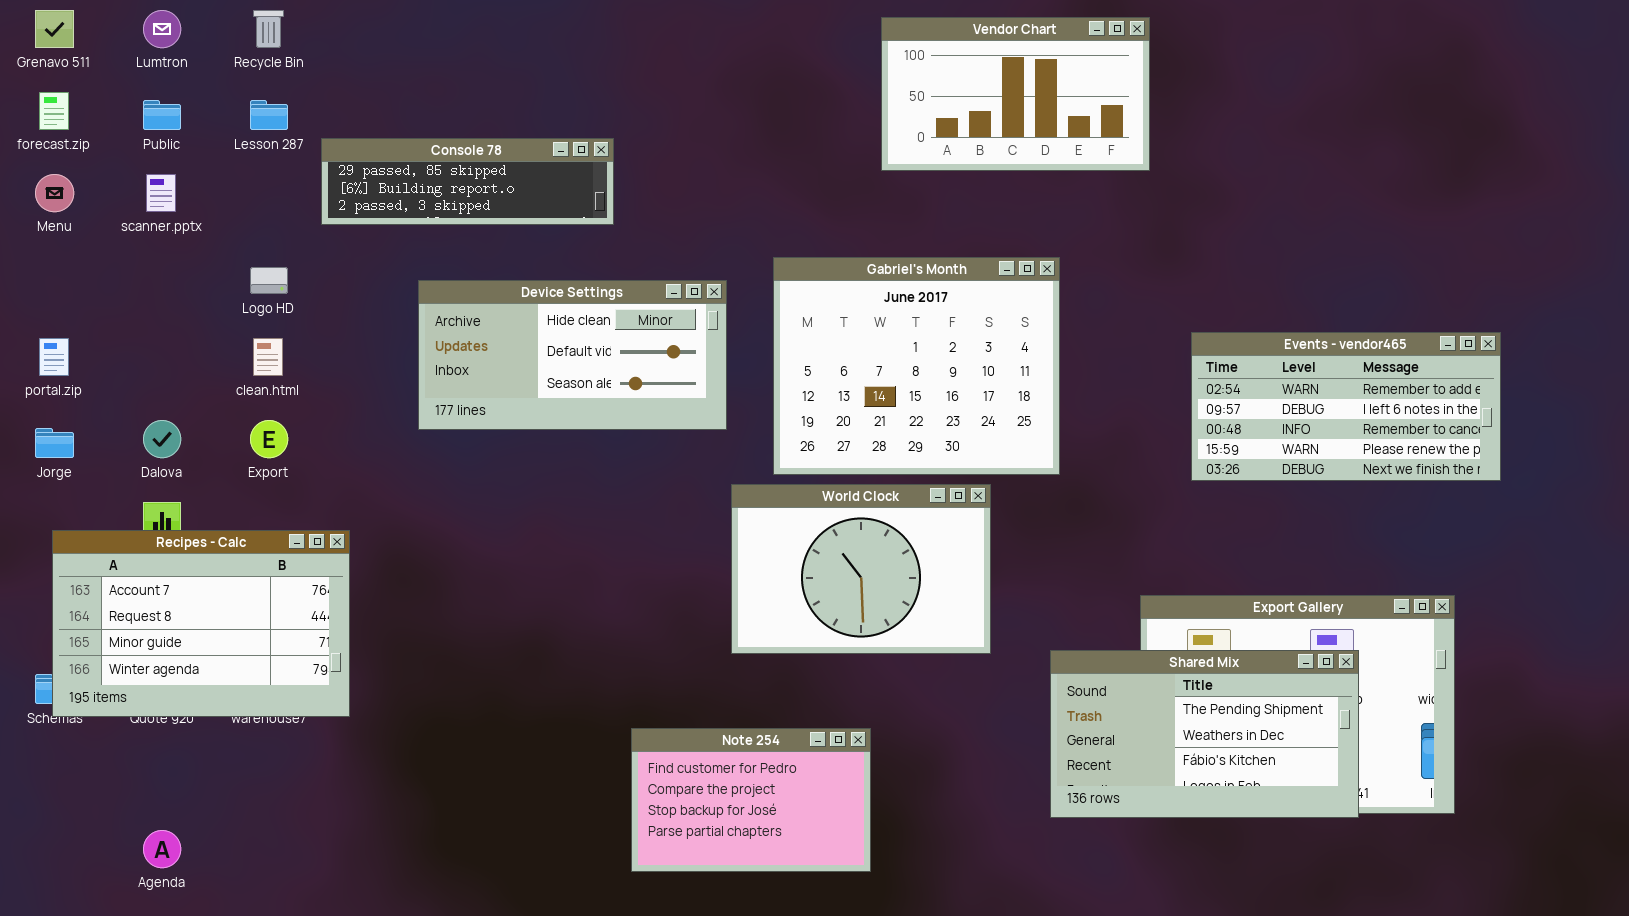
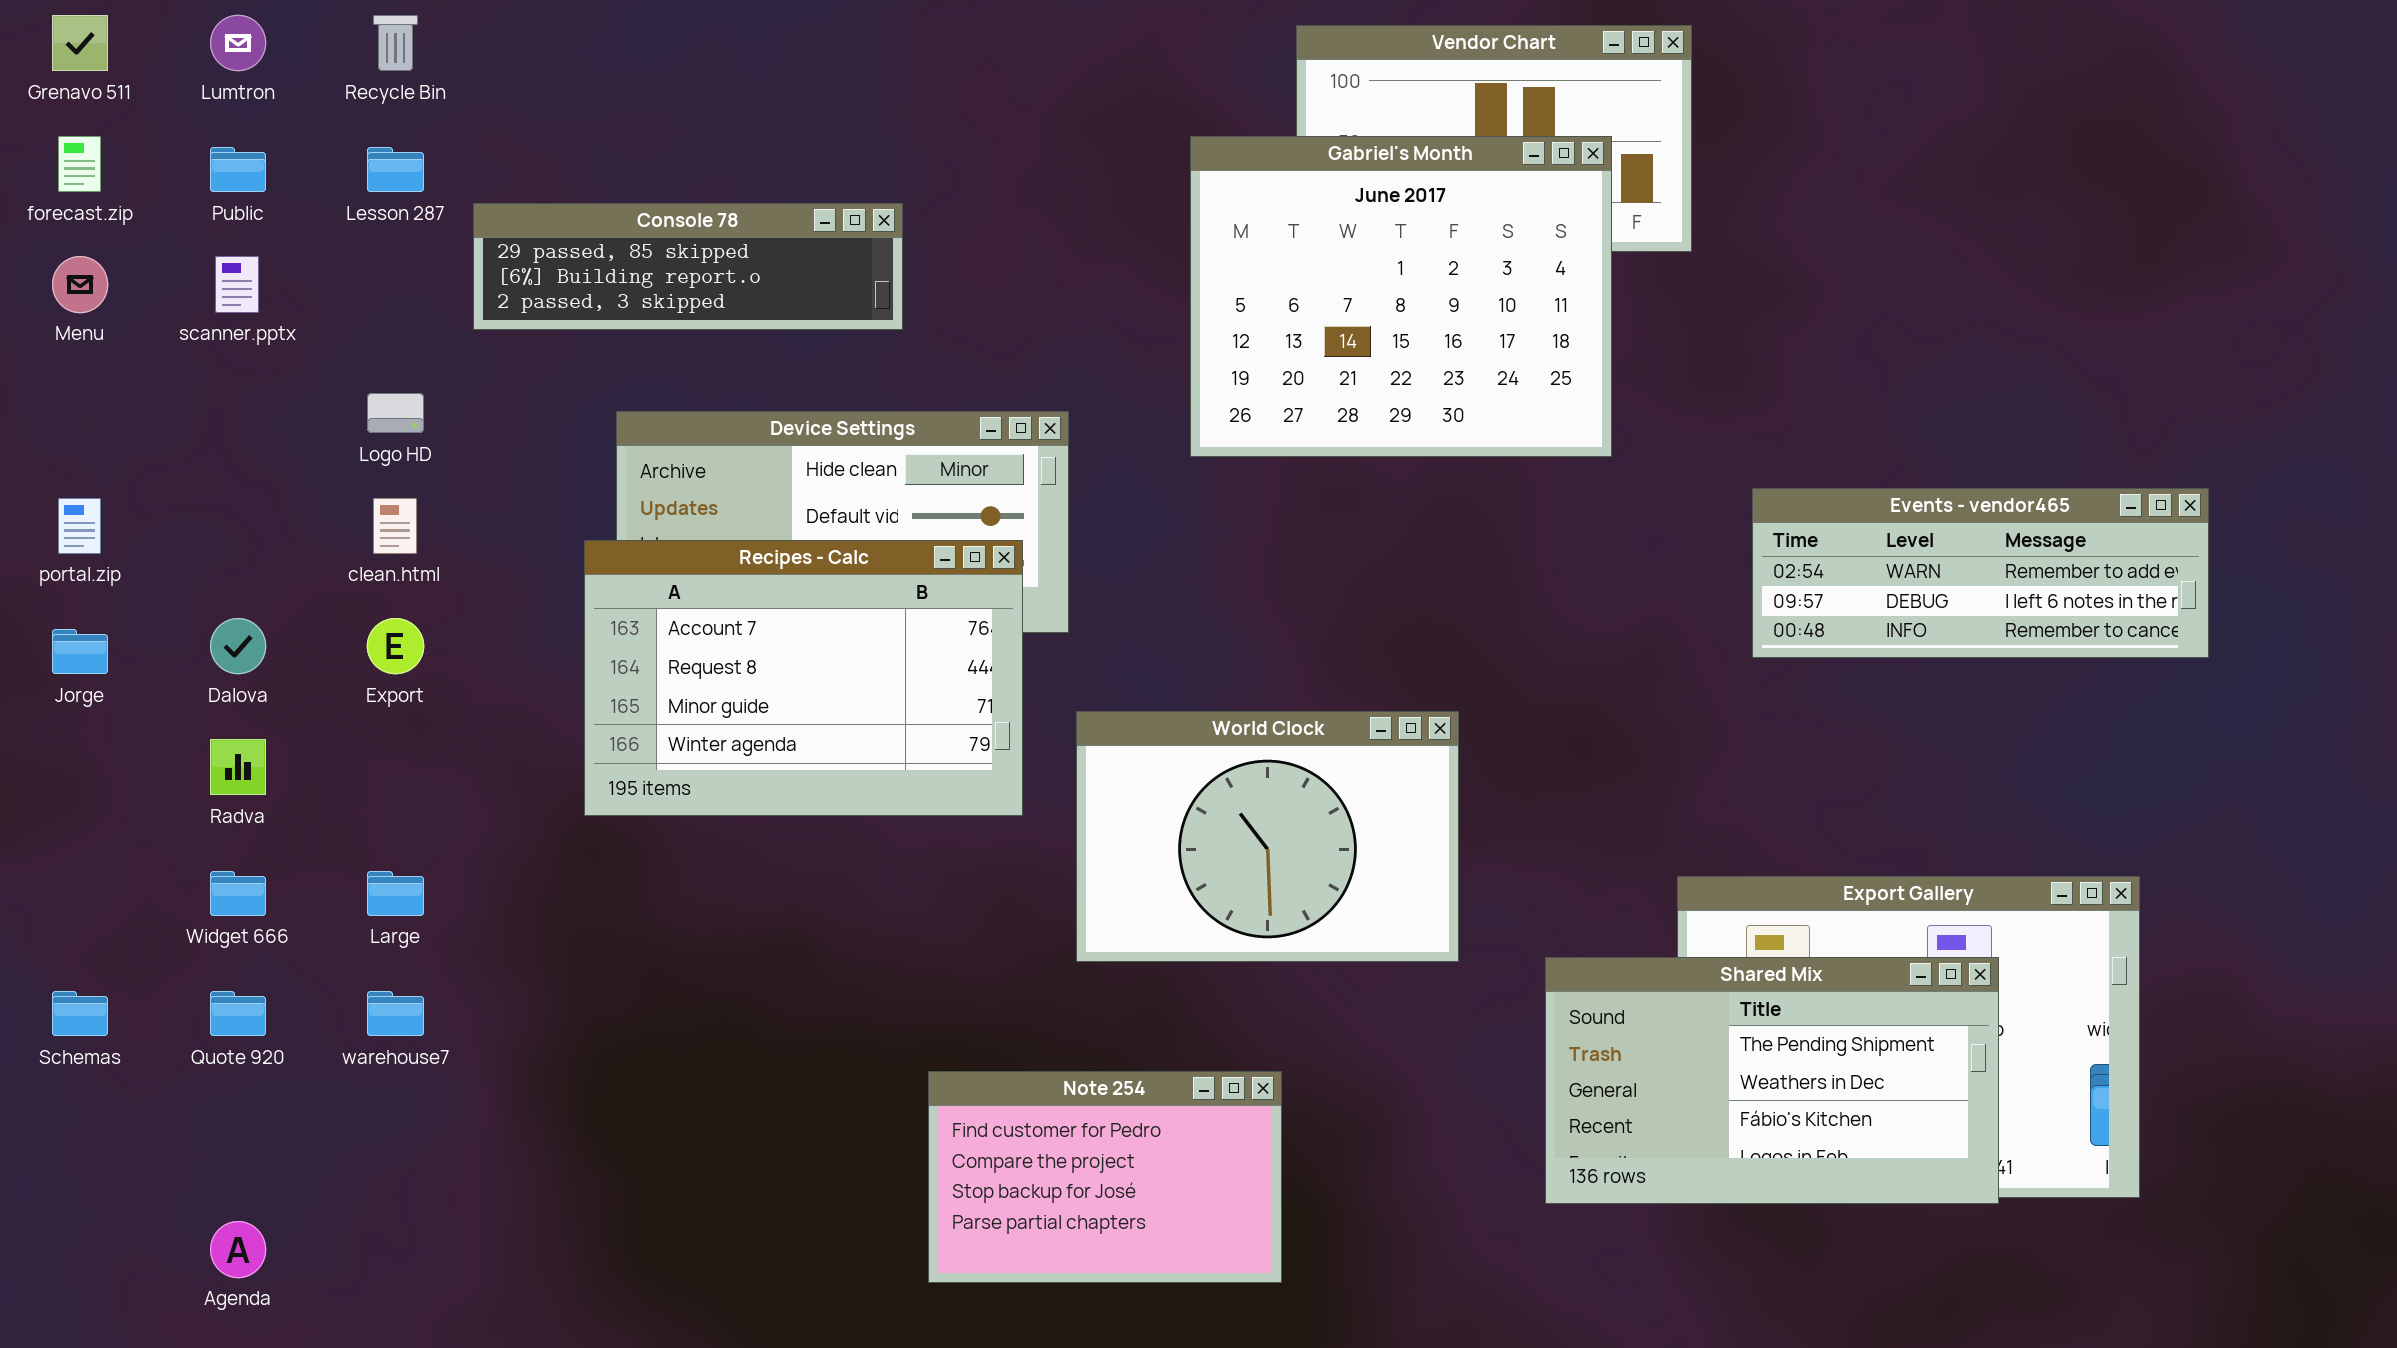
Gabriel's Month: [773,257,1060,475] -> [1190,136,1612,457], moved
Events - vendor465: [1191,332,1501,481] -> [1752,488,2209,658], resized
Recipes - Calc: [52,530,350,717] -> [584,540,1023,816], moved

